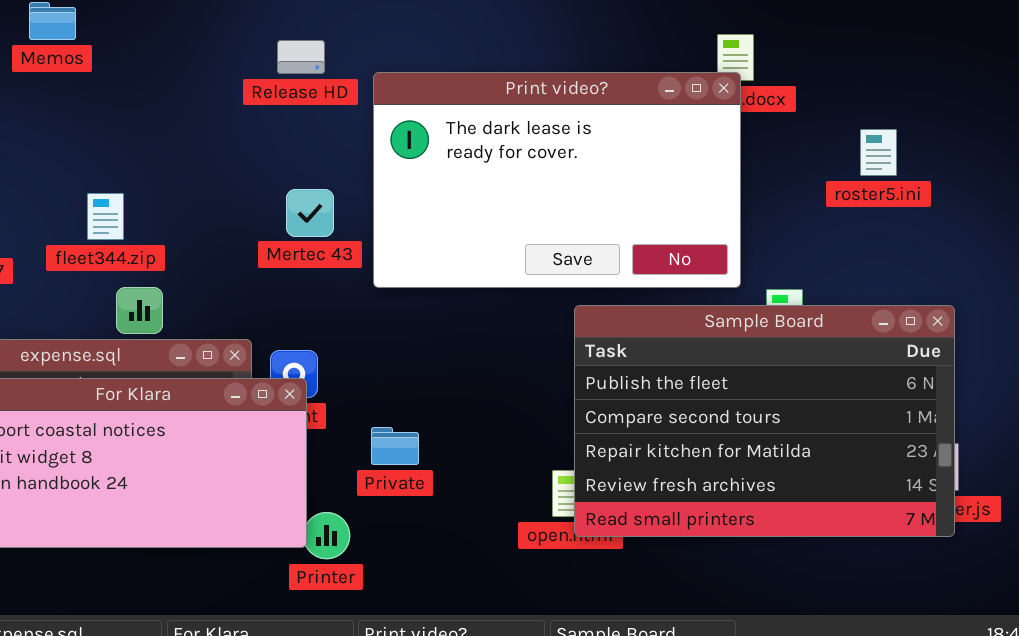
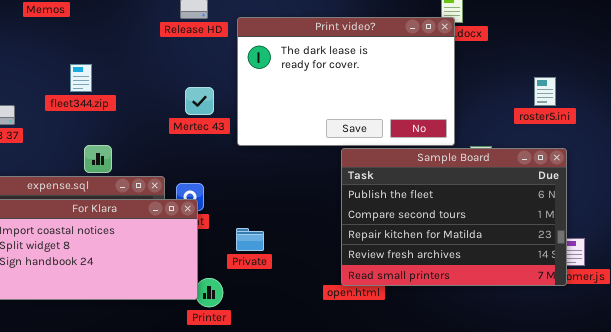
roster5.ini: [860,129,897,176] -> [534,77,556,106], moved
fleet344.zip: [87,193,124,240] -> [70,64,92,92], moved
Sample Board: [574,305,955,537] -> [341,148,567,286], moved

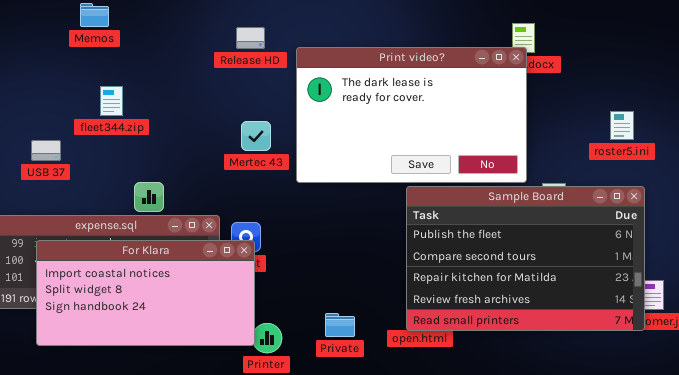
fleet344.zip: [70,64,92,92] -> [100,86,123,116], moved
Private: [236,228,264,251] -> [325,313,355,337], moved

